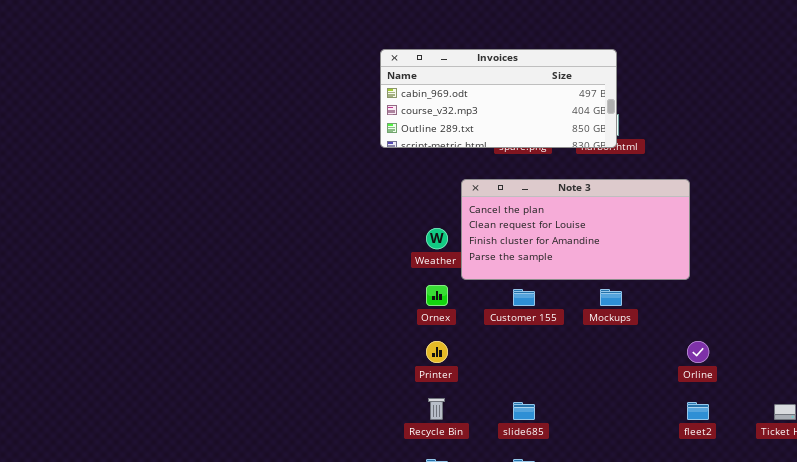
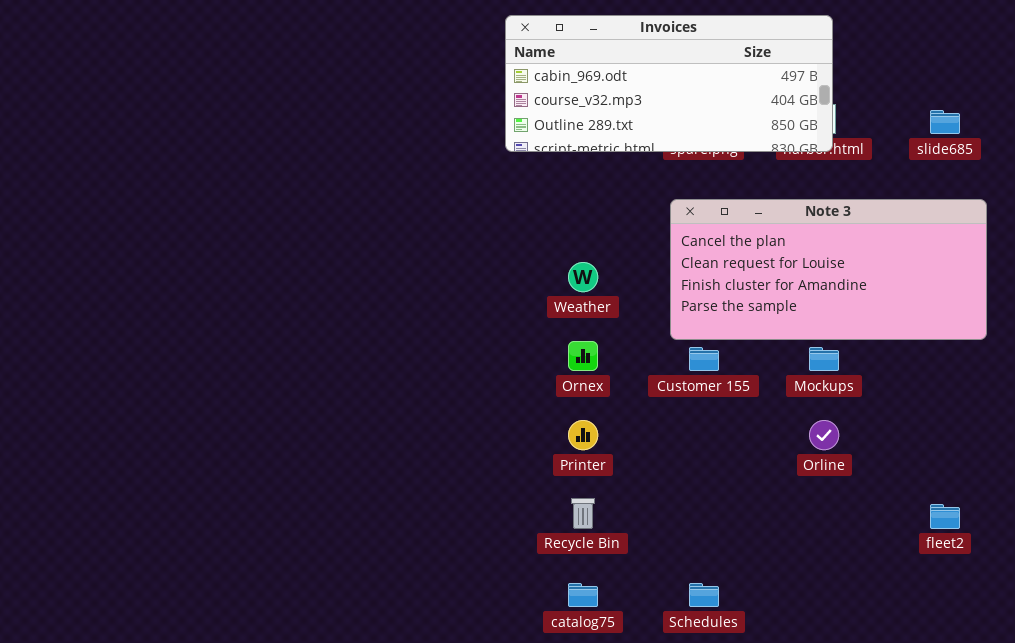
Note 3: [461,179,690,280] -> [670,199,987,340], moved
Orline: [687,341,709,363] -> [809,420,839,450], moved
slide685: [513,402,535,420] -> [930,110,960,134], moved

